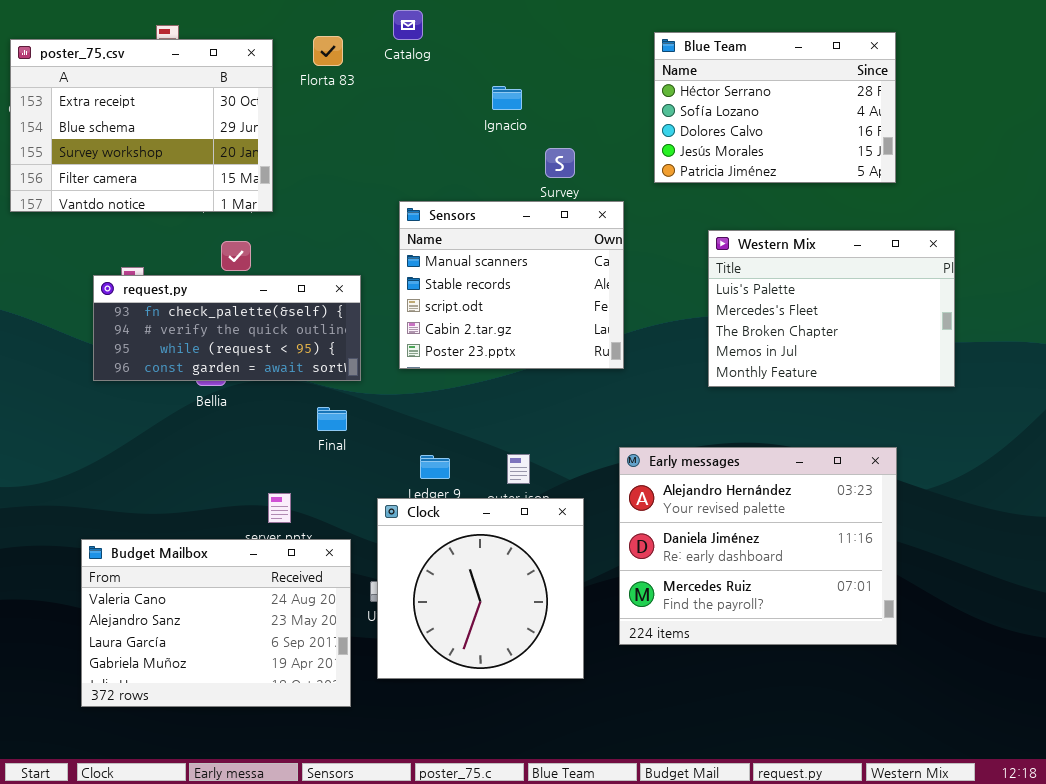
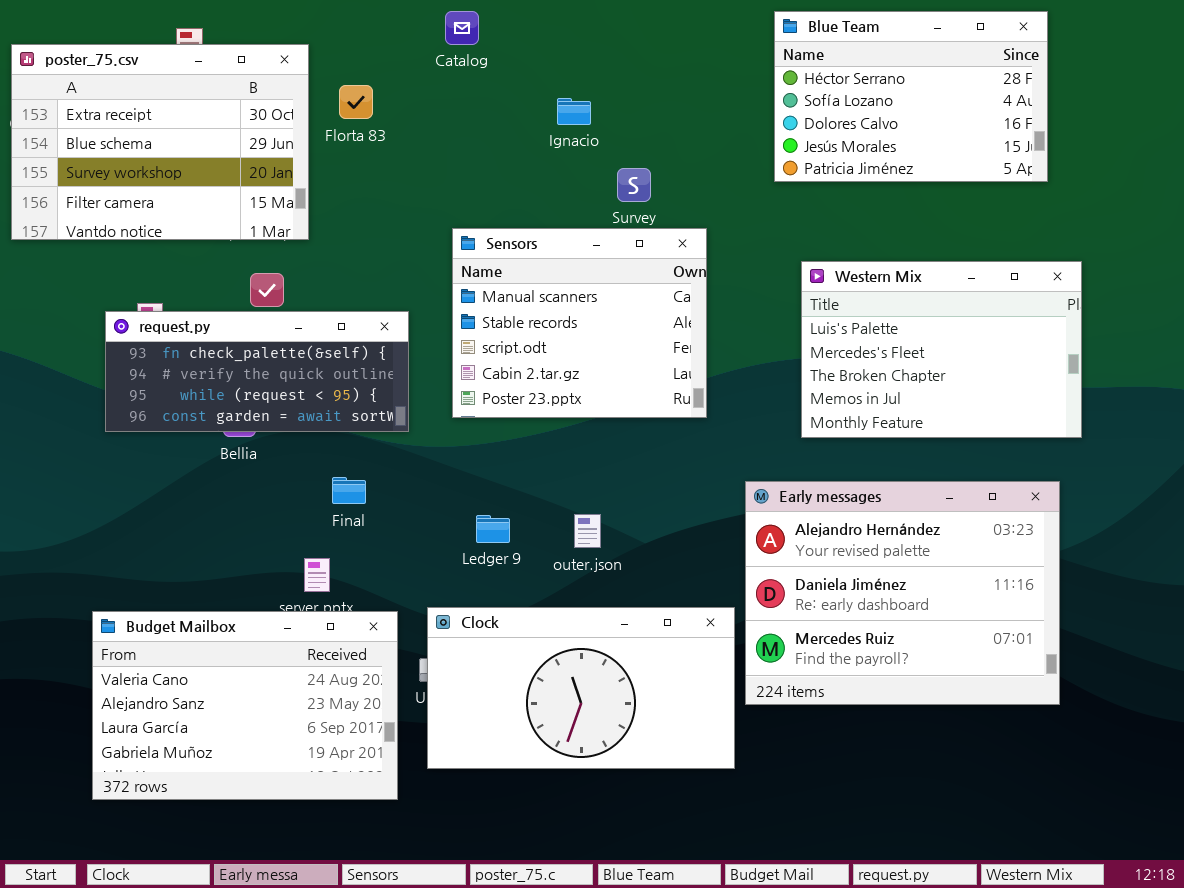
Blue Team: [654,32,896,183] -> [774,11,1048,182], moved
Florta 83: [313,36,343,66] -> [339,85,373,119], moved
Final: [317,407,347,431] -> [332,477,366,504], moved
Early messages: [619,447,897,645] -> [745,481,1060,705], moved
Clock: [377,498,584,679] -> [427,607,735,769], resized

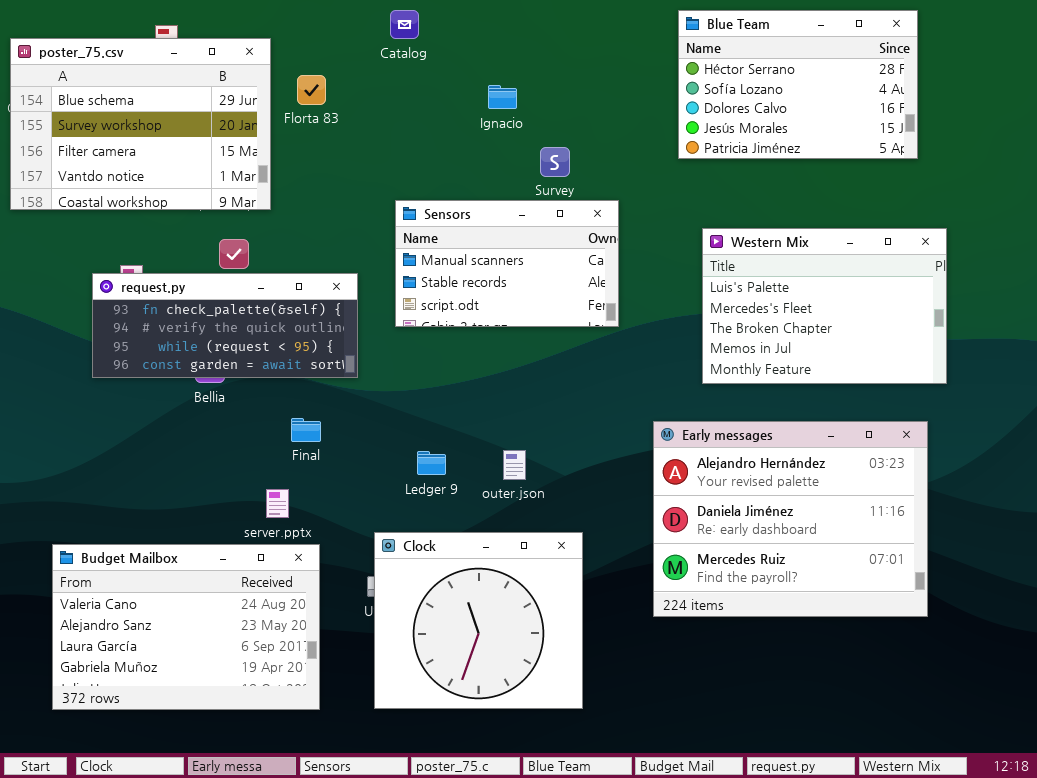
poster_75.csv: [11,44,309,240] -> [10,38,271,210], scrolled down 1 row
Sensors: [452,228,707,418] -> [395,200,619,327], resized
Clock: [427,607,735,769] -> [374,532,583,709], resized
Budget Mailbox: [92,611,398,800] -> [52,544,320,710], moved

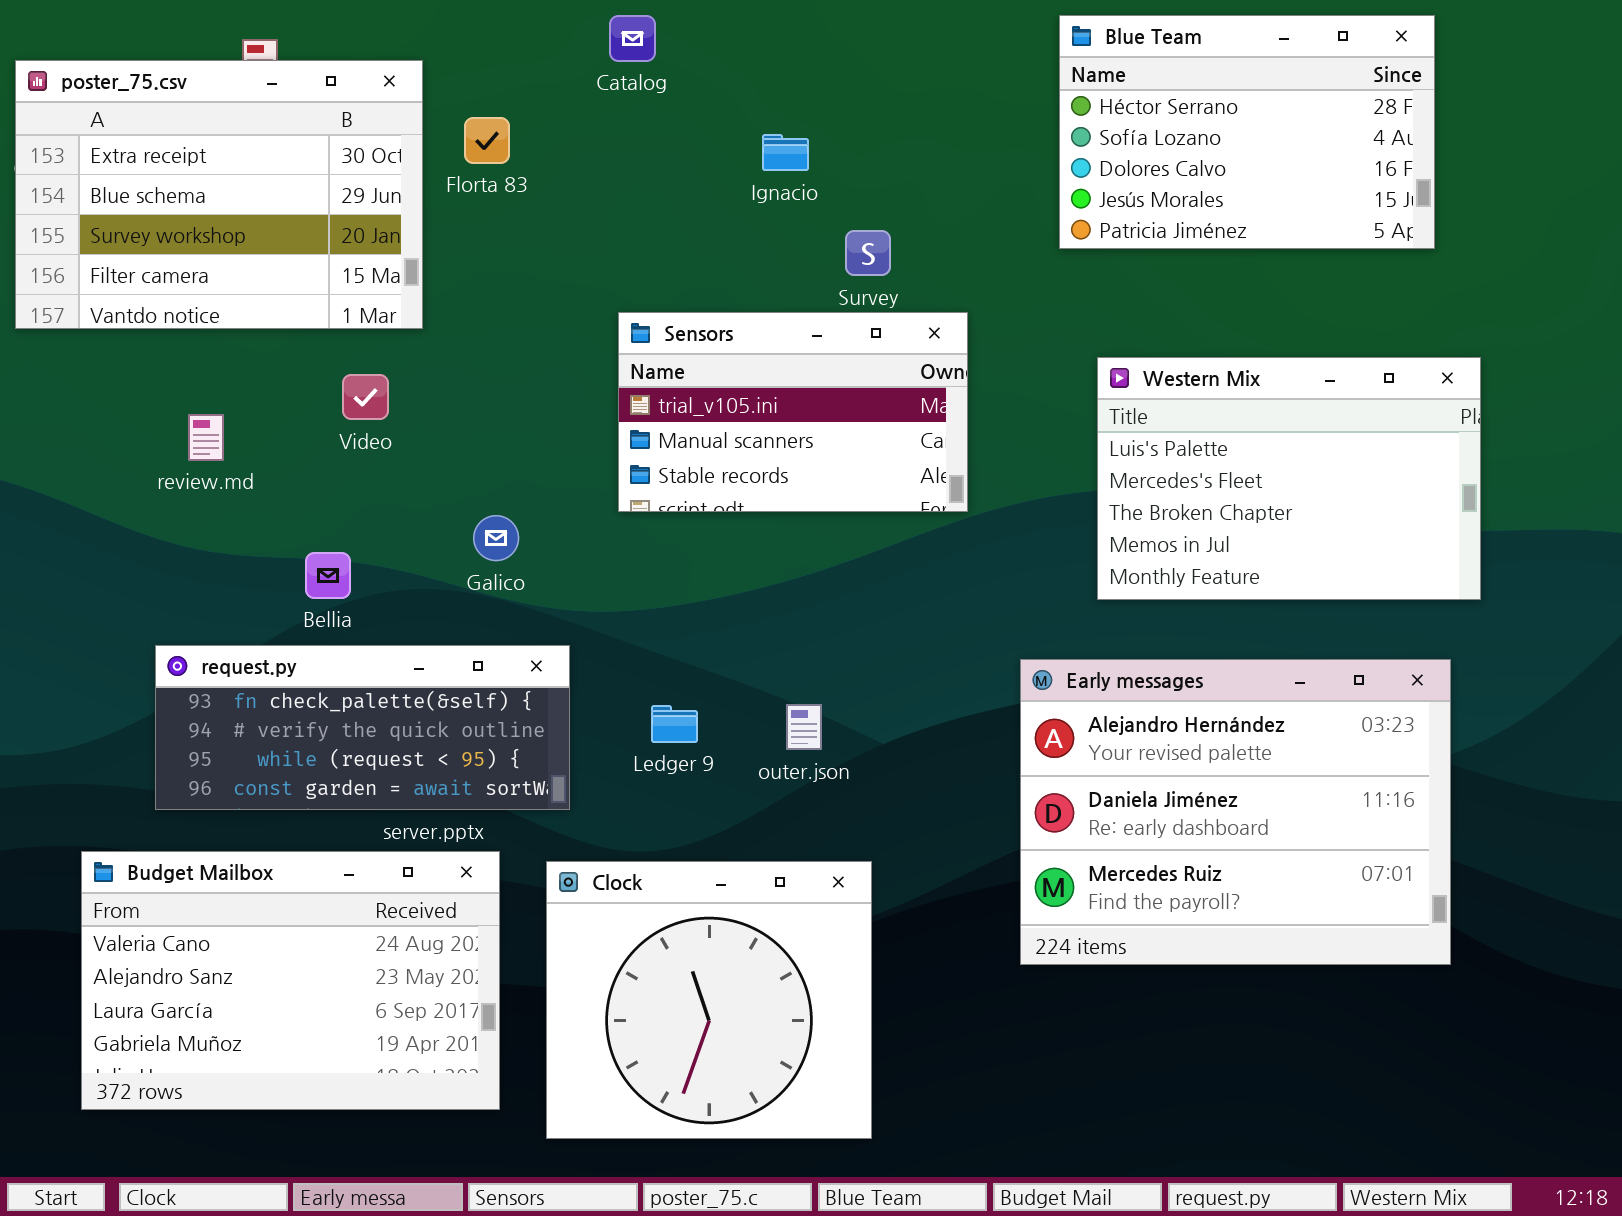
poster_75.csv: [10,38,271,210] -> [15,60,423,329], scrolled up 1 row
Sensors: [395,200,619,327] -> [618,312,968,512], scrolled up 1 row
request.py: [92,273,358,378] -> [155,645,570,810], moved
Clock: [374,532,583,709] -> [546,861,872,1139], moved

